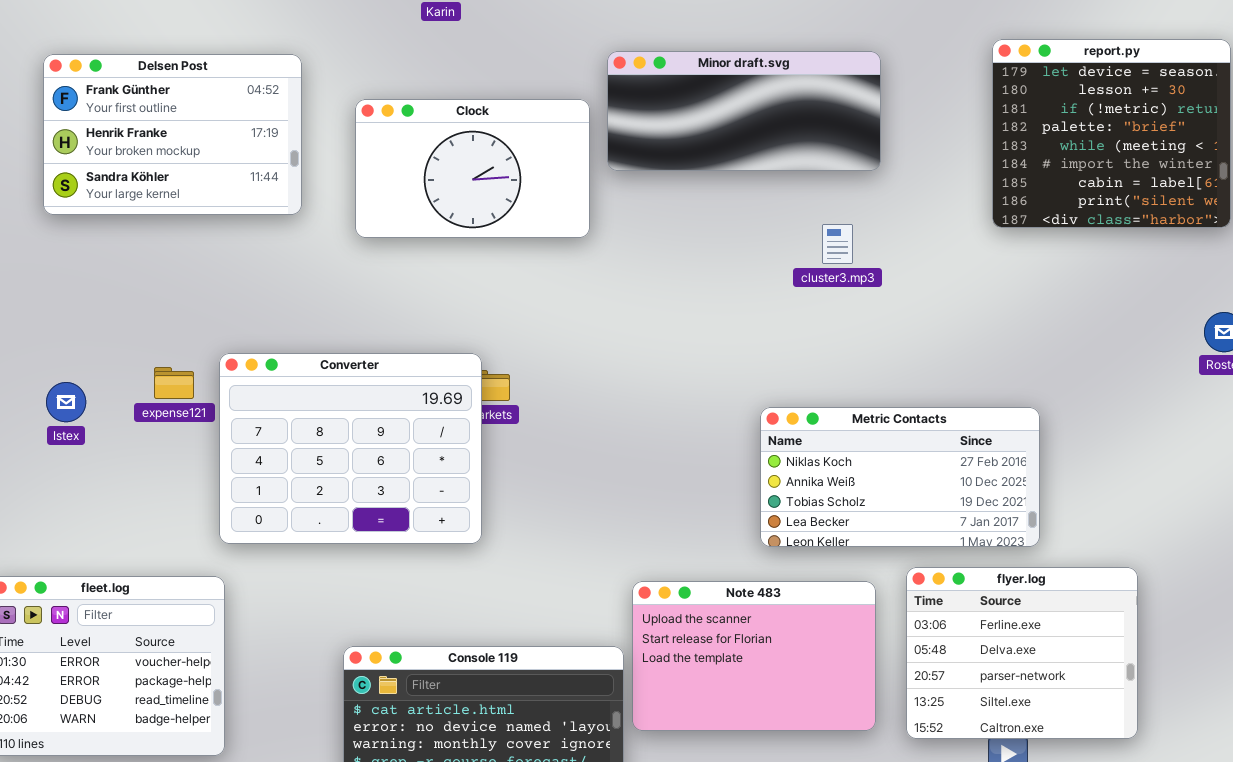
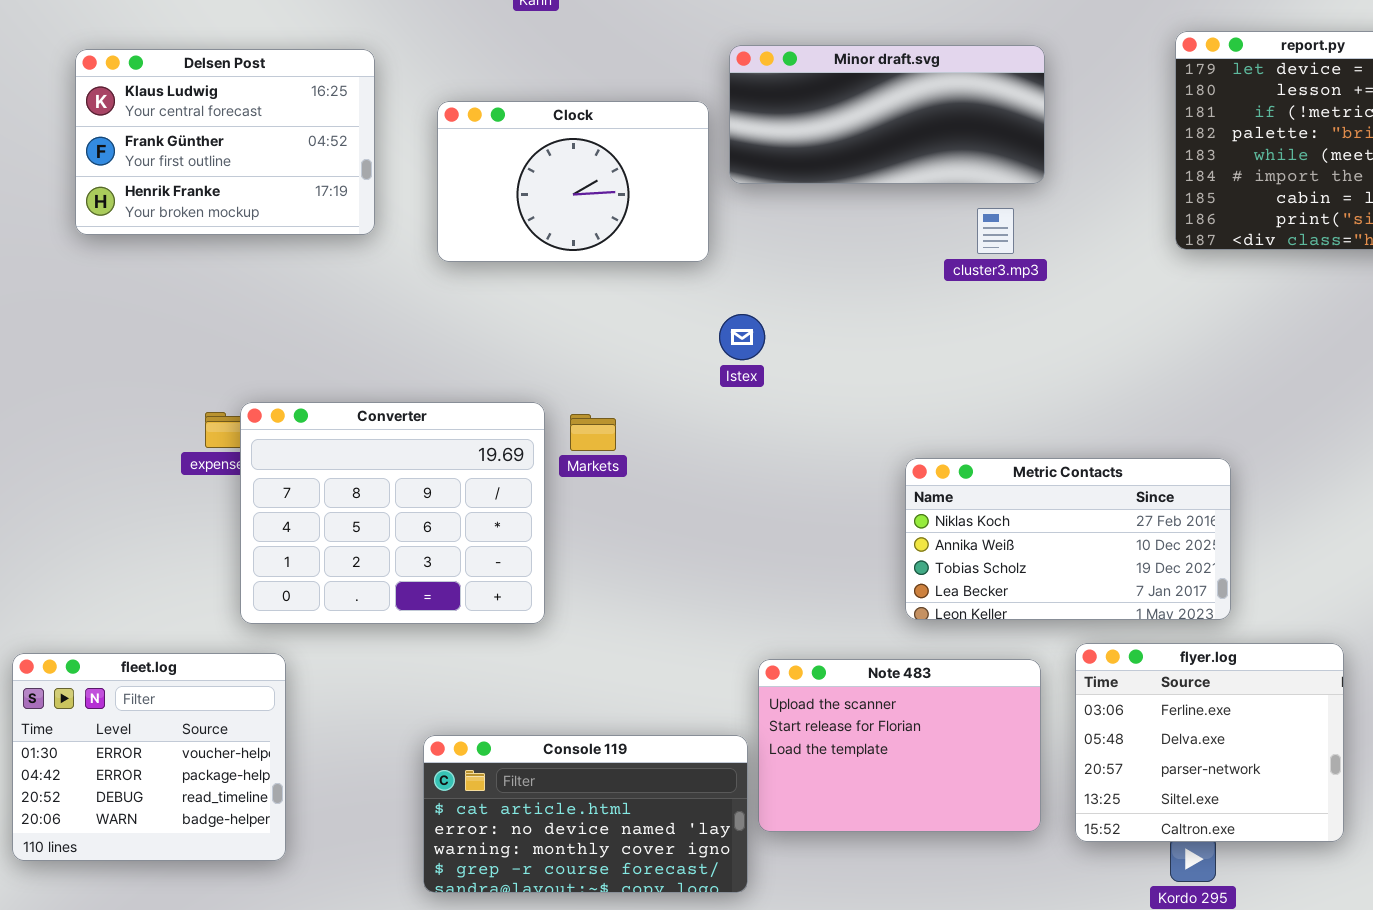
Delsen Post: [43,54,302,215] -> [75,49,375,235], scrolled up 1 row
cluster3.mp3: [822,224,853,264] -> [977,208,1014,254], moved
Converter: [219,353,482,544] -> [240,402,545,624], moved
Istex: [46,382,86,422] -> [719,314,765,360], moved

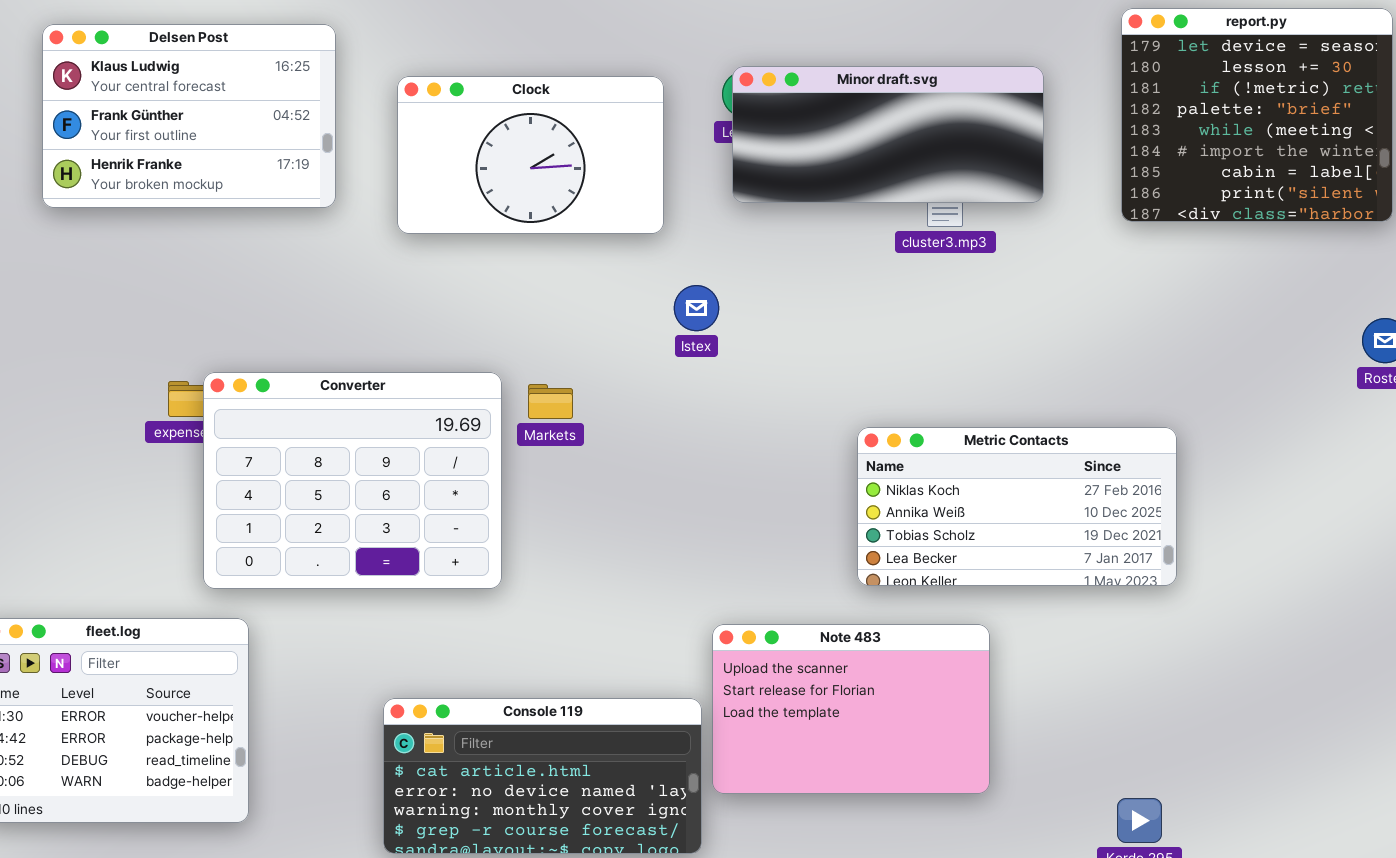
Minor draft.svg: [729,45,1045,184] -> [732,66,1044,203], moved
flyer.log: [1075,643,1344,842] -> none, closed

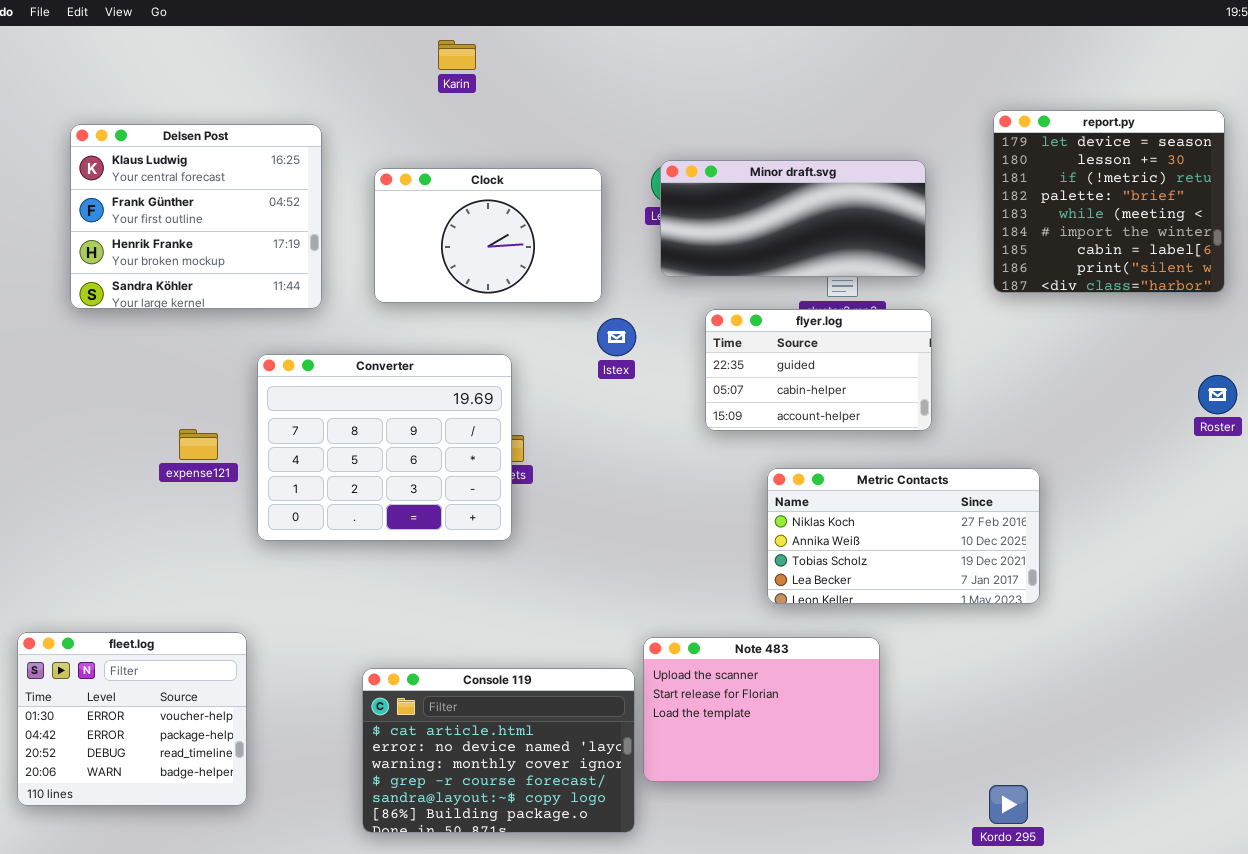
Delsen Post: [42,24,336,208] -> [70,124,322,309], resized
flyer.log: none -> [705,309,932,431], opened
Istex: [674,285,719,331] -> [597,318,636,356], moved
Converter: [203,372,502,589] -> [257,354,512,541], moved
Console 119: [383,698,702,854] -> [362,668,635,833], resized

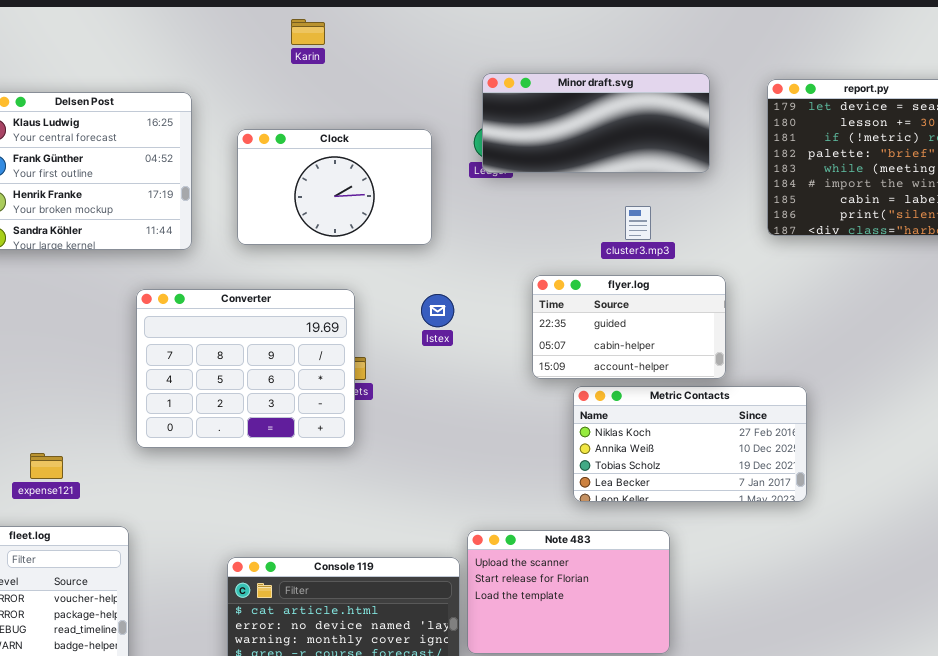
Minor draft.svg: [660,160,926,277] -> [482,73,710,173], moved
flyer.log: [705,309,932,431] -> [532,275,726,379], moved
Istex: [597,318,636,356] -> [421,294,454,327], moved
expense121: [179,429,218,460] -> [30,453,63,479], moved

